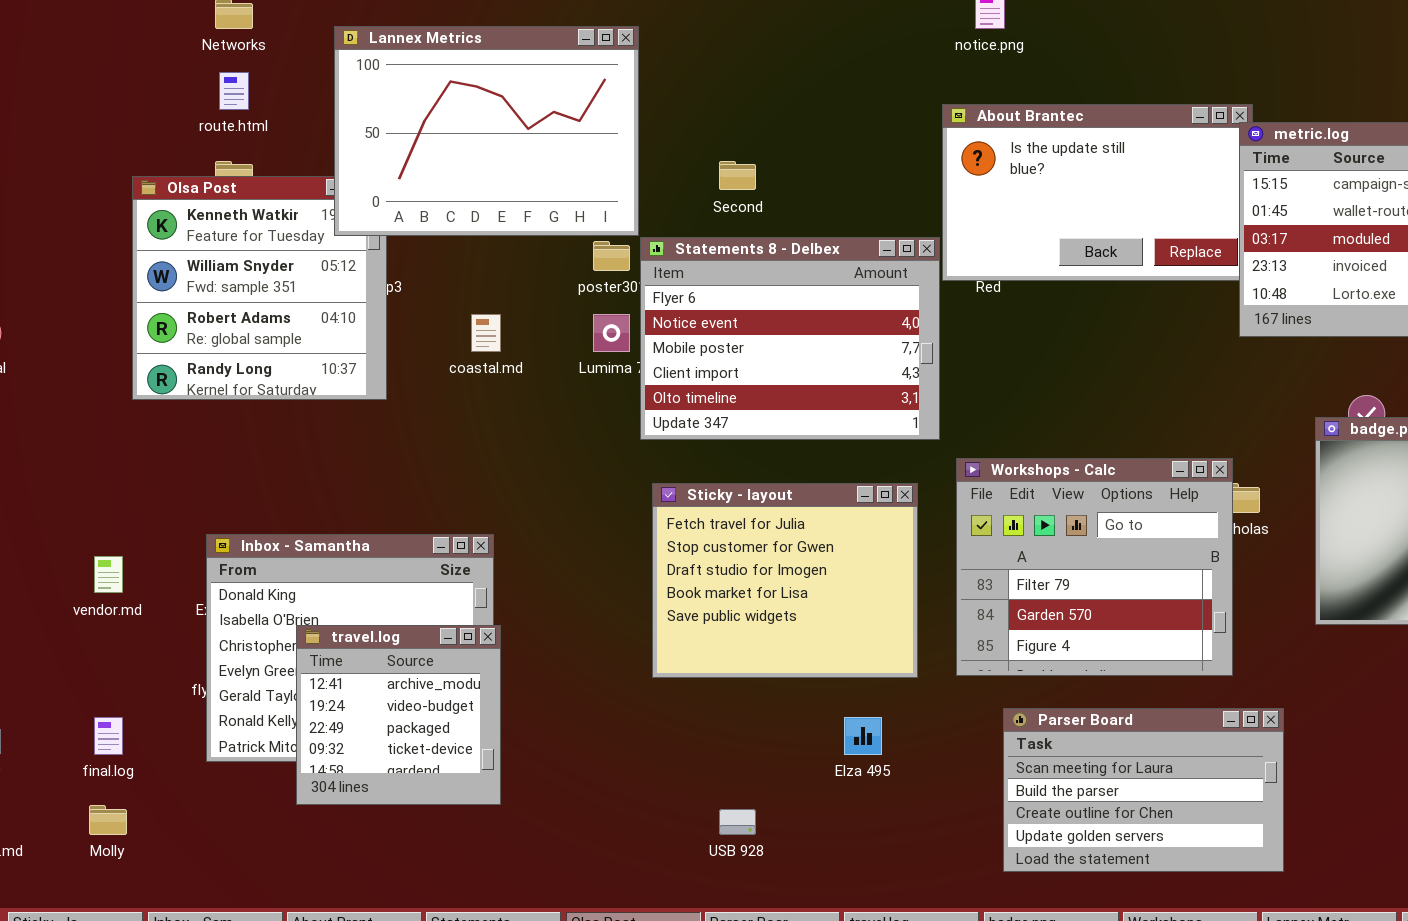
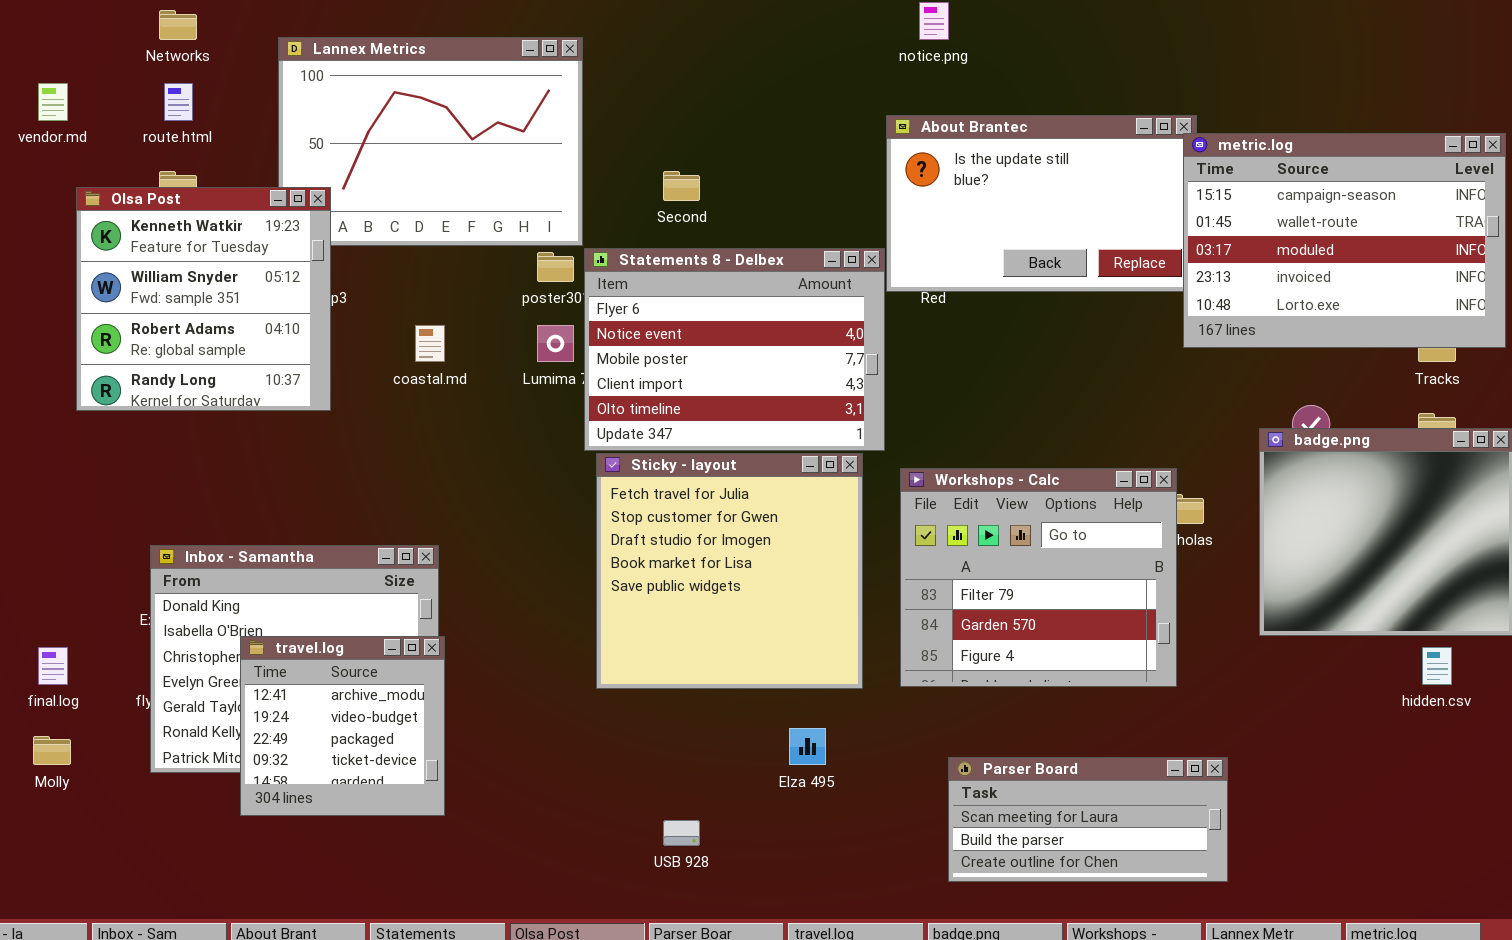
Olsa Post: [132,176,387,400] -> [76,187,331,411], raised
Sticky - layout: [652,483,918,678] -> [596,453,863,689], resized
vendor.md: [94,556,123,593] -> [38,83,68,121], moved
Parser Board: [1003,708,1284,872] -> [948,757,1228,882], resized
final.log: [94,717,123,755] -> [38,647,68,685], moved
Molly: [89,805,127,835] -> [33,736,71,765], moved

